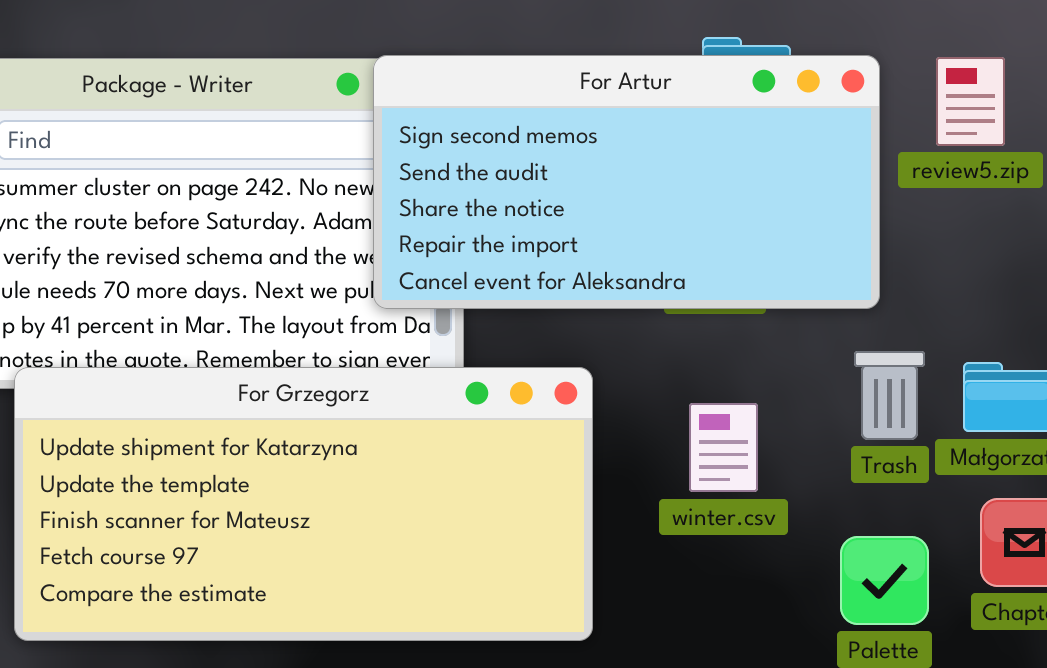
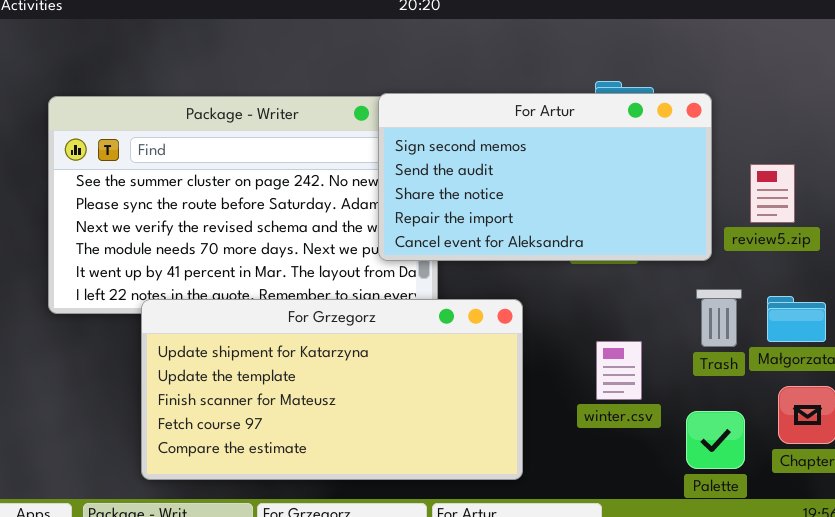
review5.zip: [936,57,1005,146] -> [750,164,795,223], moved
winter.csv: [689,403,758,492] -> [596,341,642,400], moved

